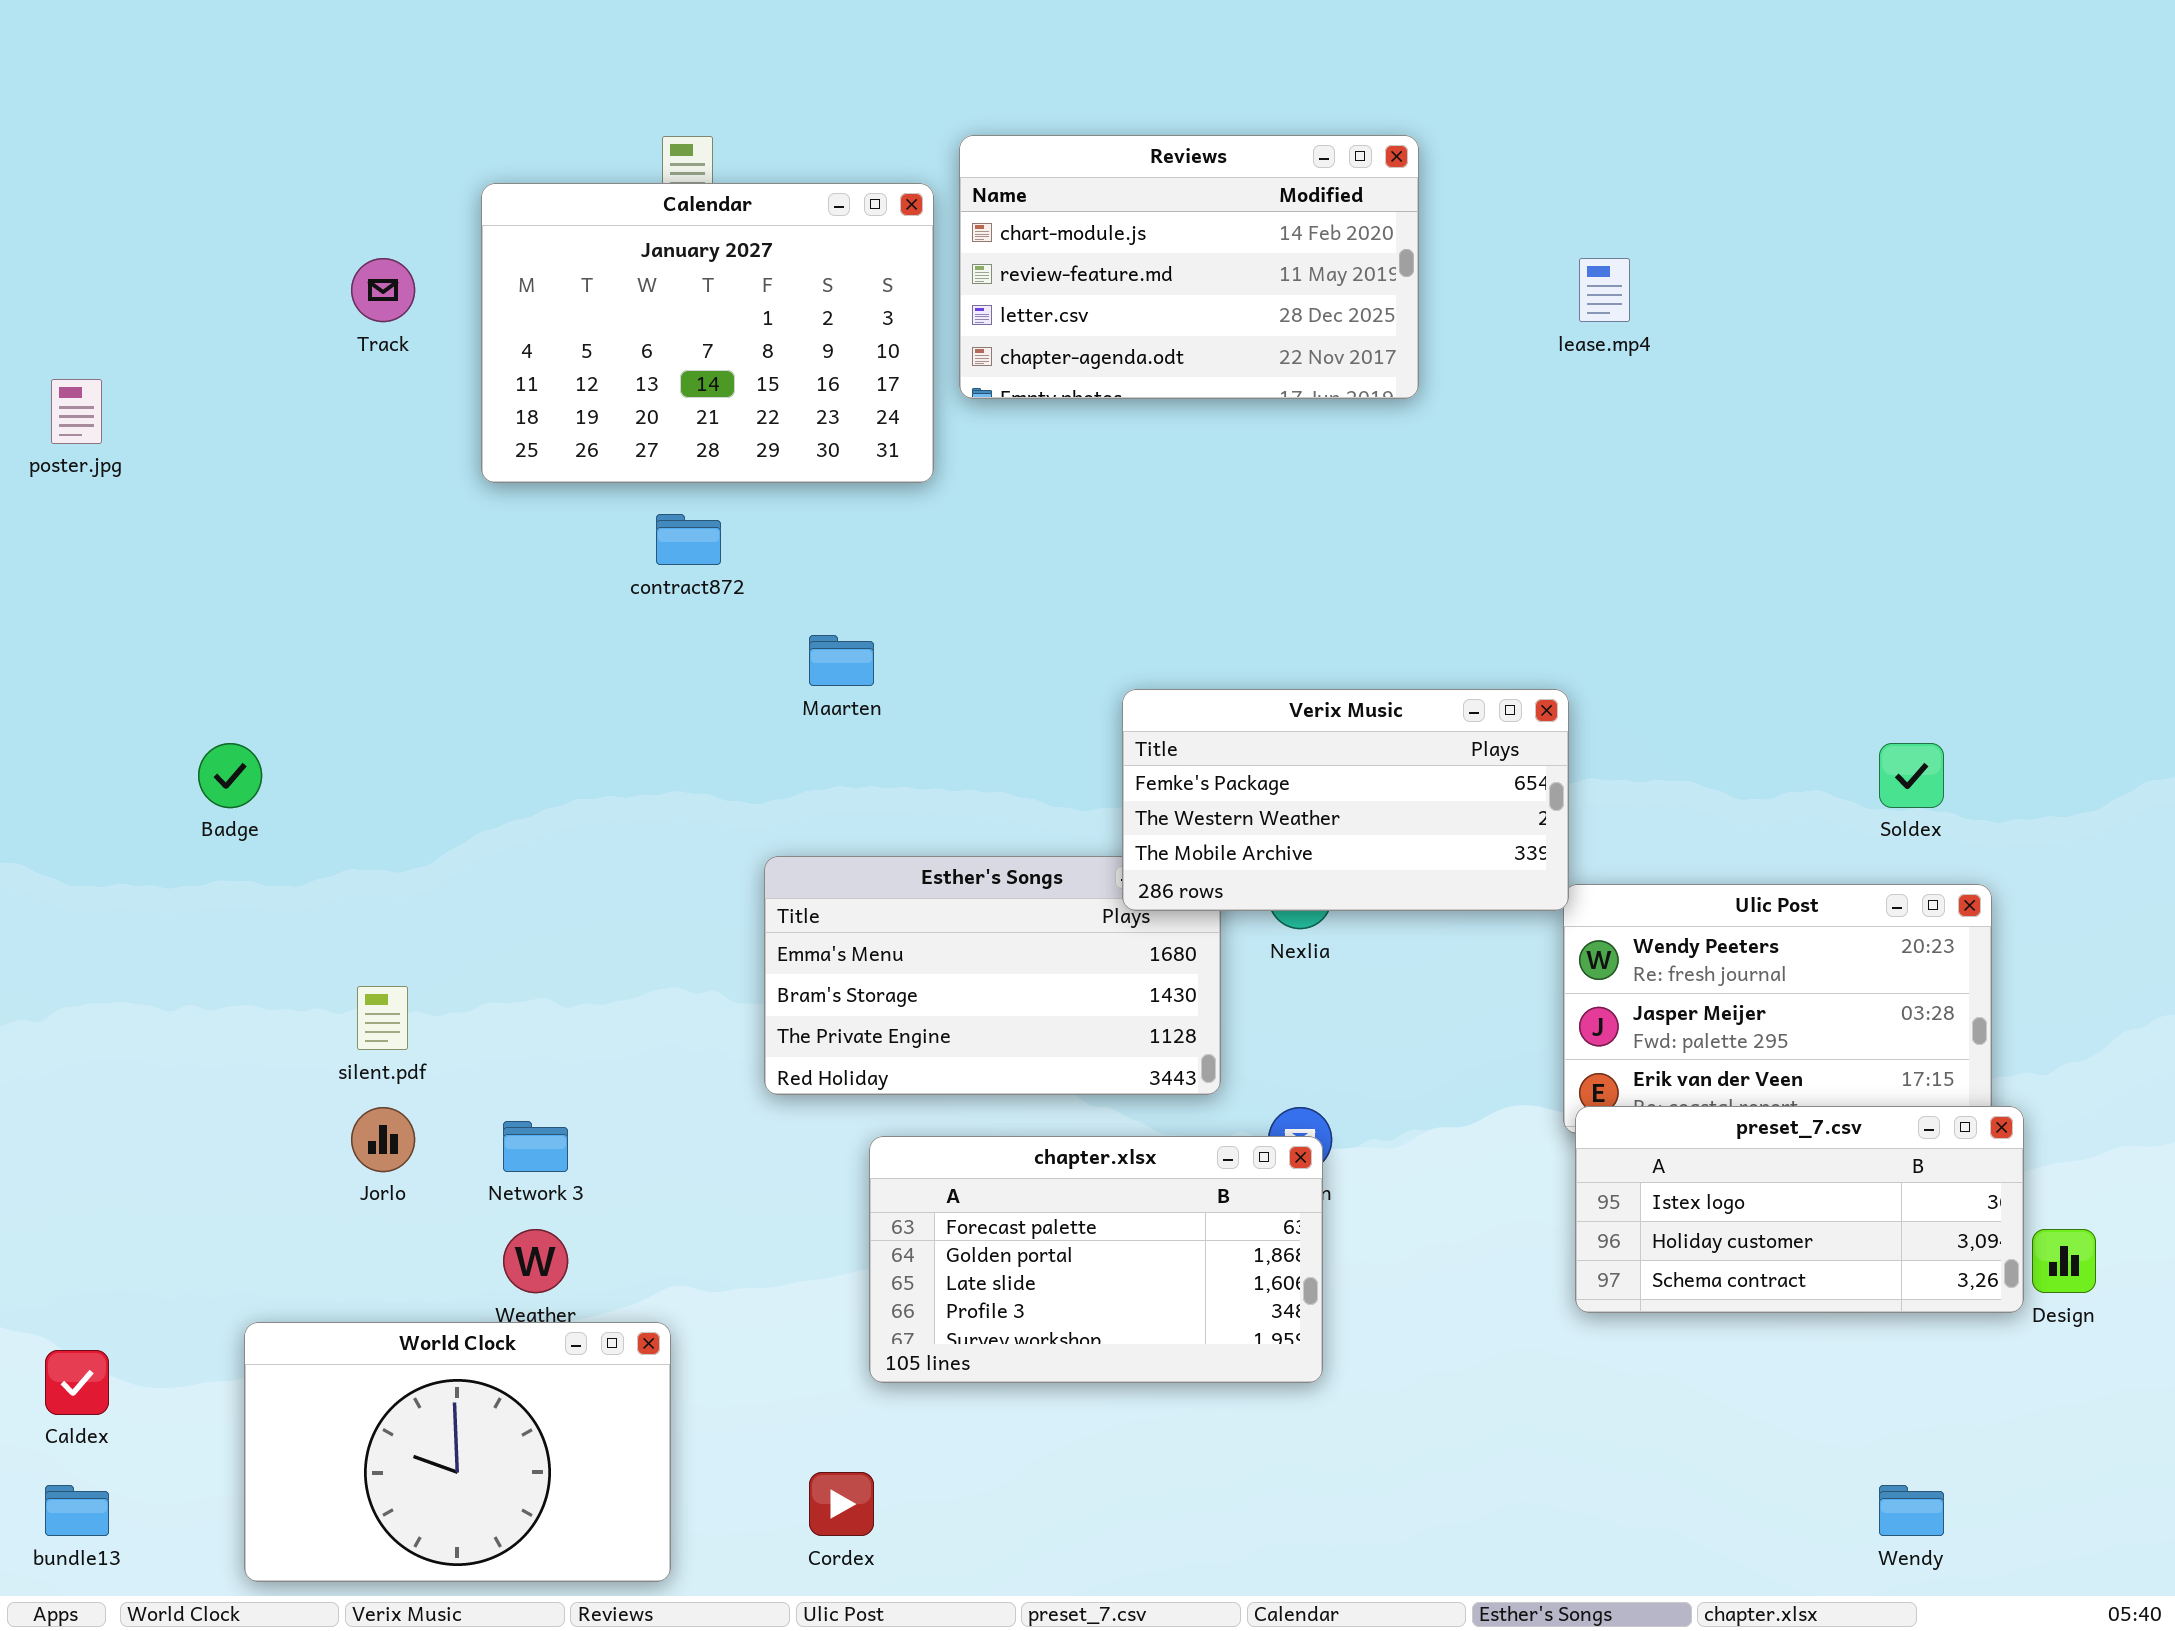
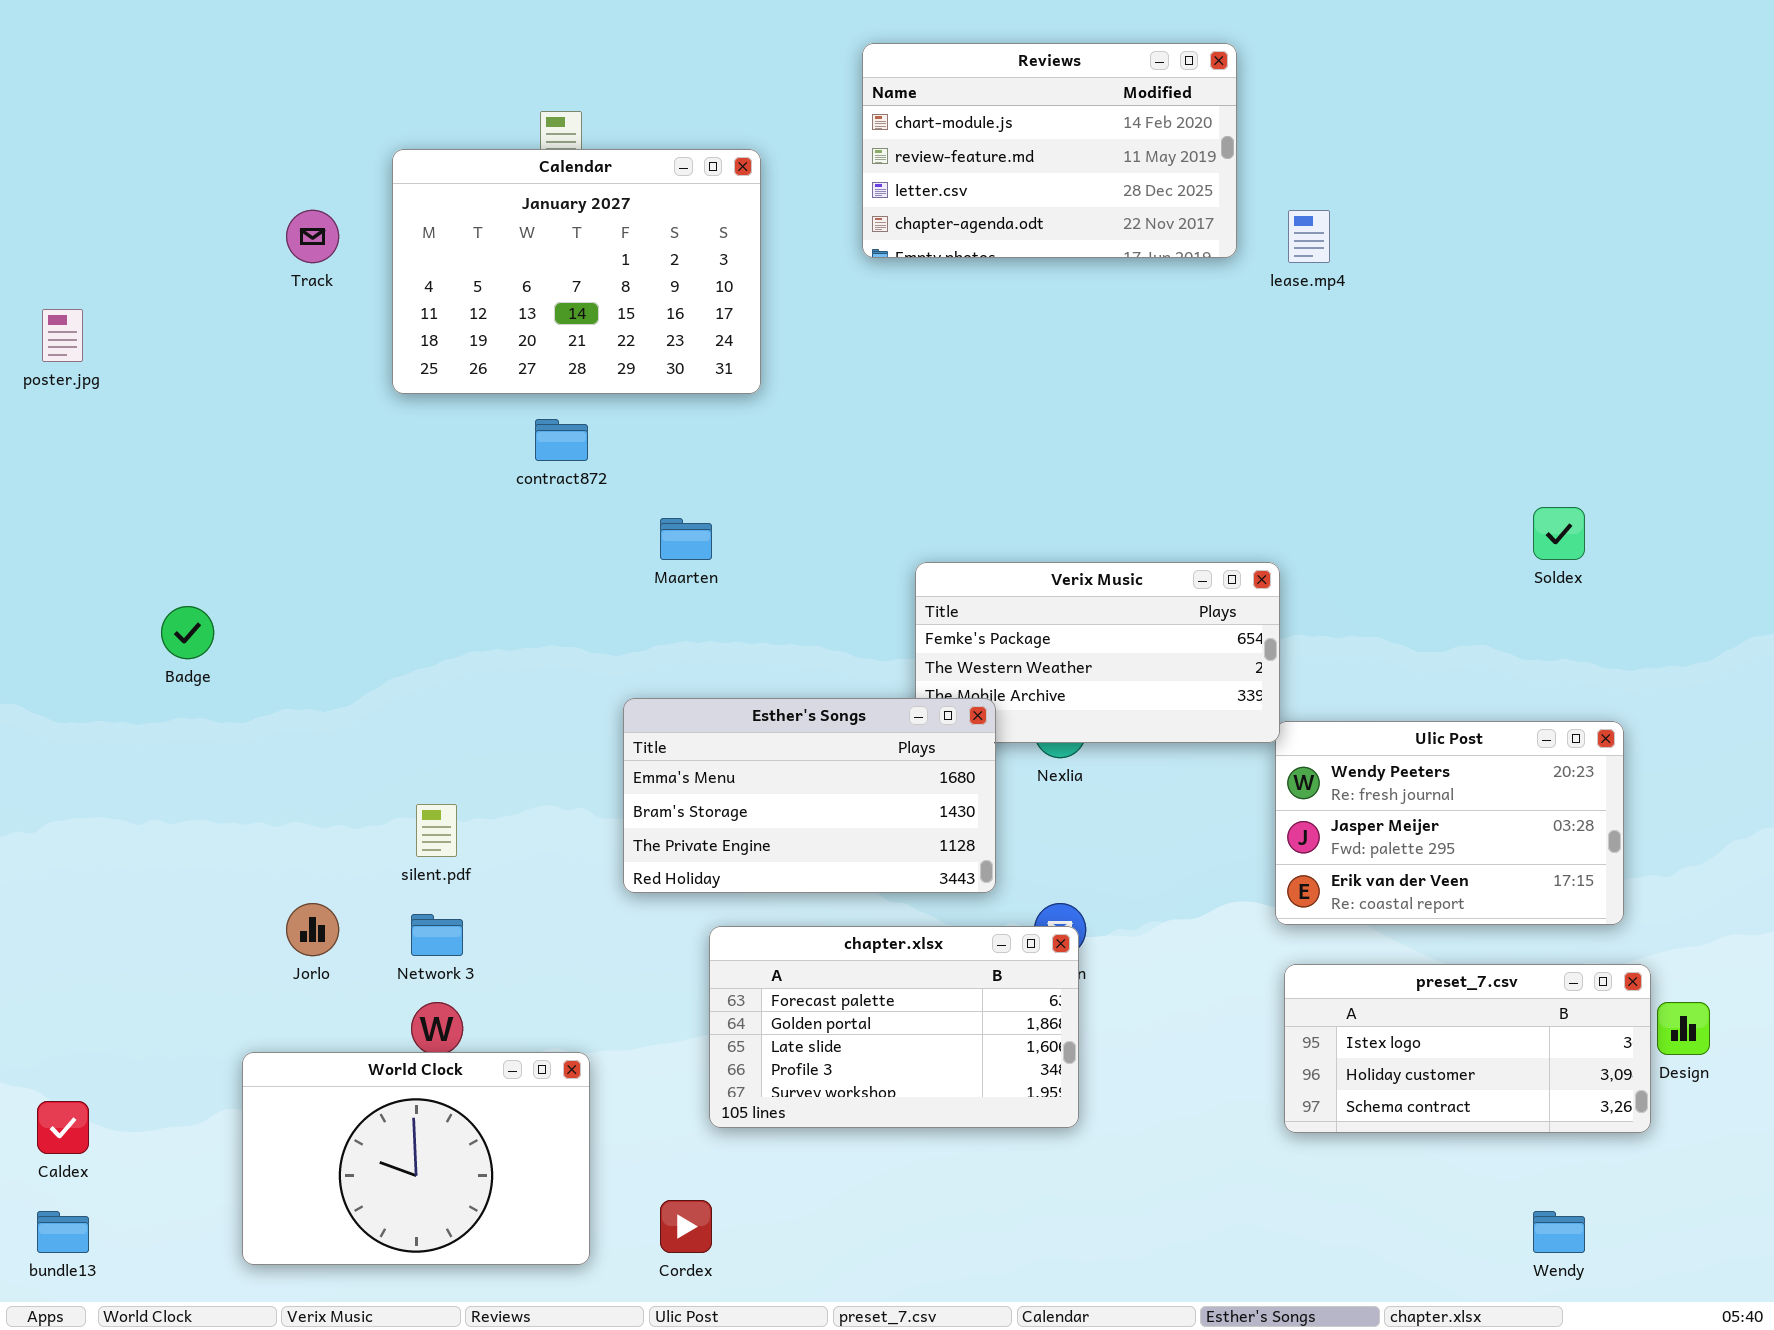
Reviews: [959,135,1419,399] -> [862,43,1237,258], moved
Soldex: [1879,743,1944,808] -> [1533,507,1585,560], moved
Esther's Songs: [764,856,1221,1095] -> [623,698,996,893], raised
silent.pdf: [357,986,408,1050] -> [416,804,457,857], moved
preset_7.csv: [1575,1106,2024,1313] -> [1284,964,1651,1133], moved
World Clock: [244,1322,671,1582] -> [242,1052,590,1265], moved

